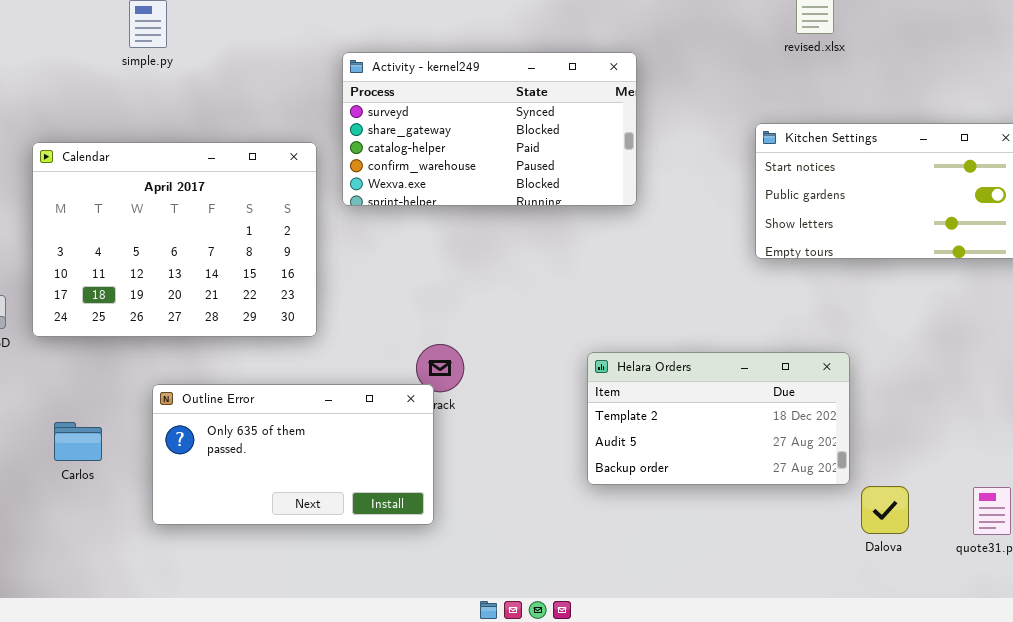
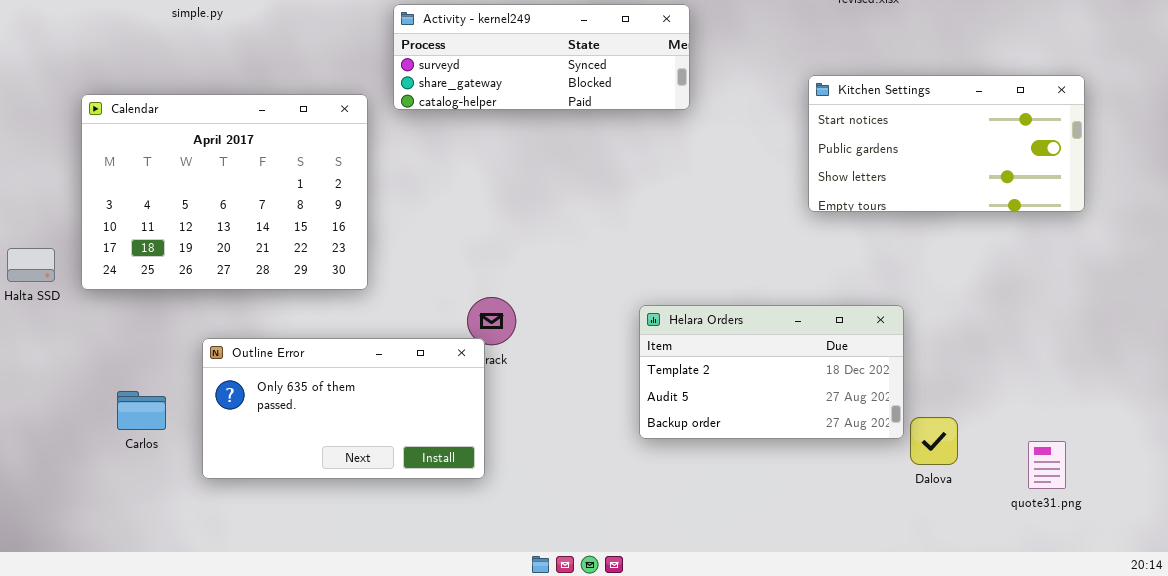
Activity - kernel249: [342,52,637,206] -> [393,4,690,110], resized
Carlos: [54,422,102,461] -> [117,391,166,430], moved
Dalova: [861,486,909,534] -> [910,417,958,465], moved

